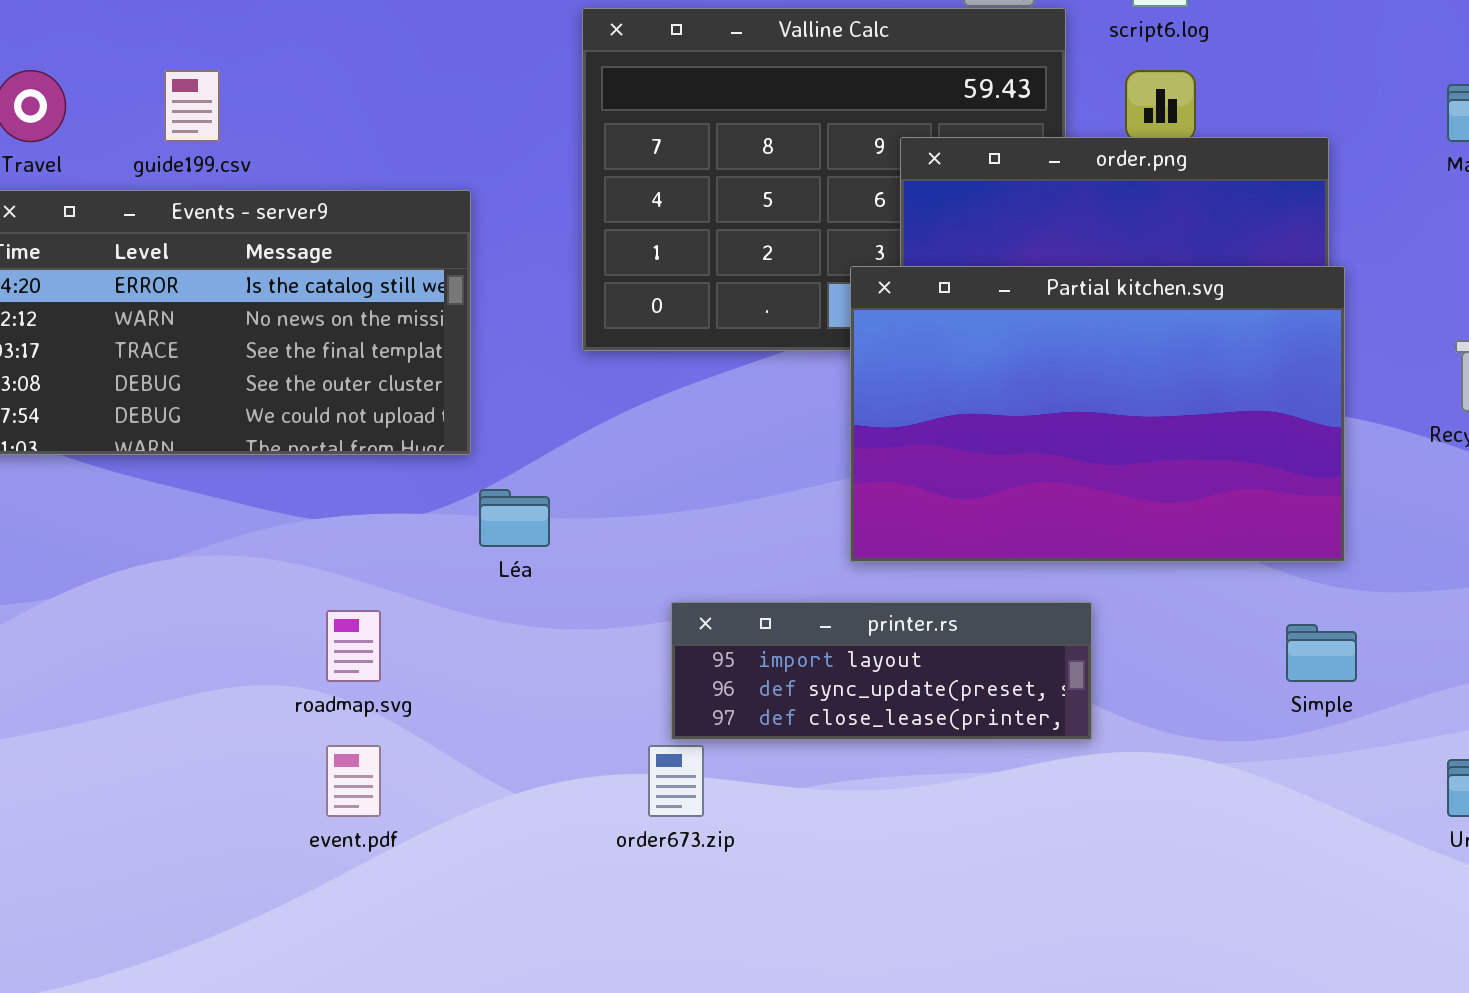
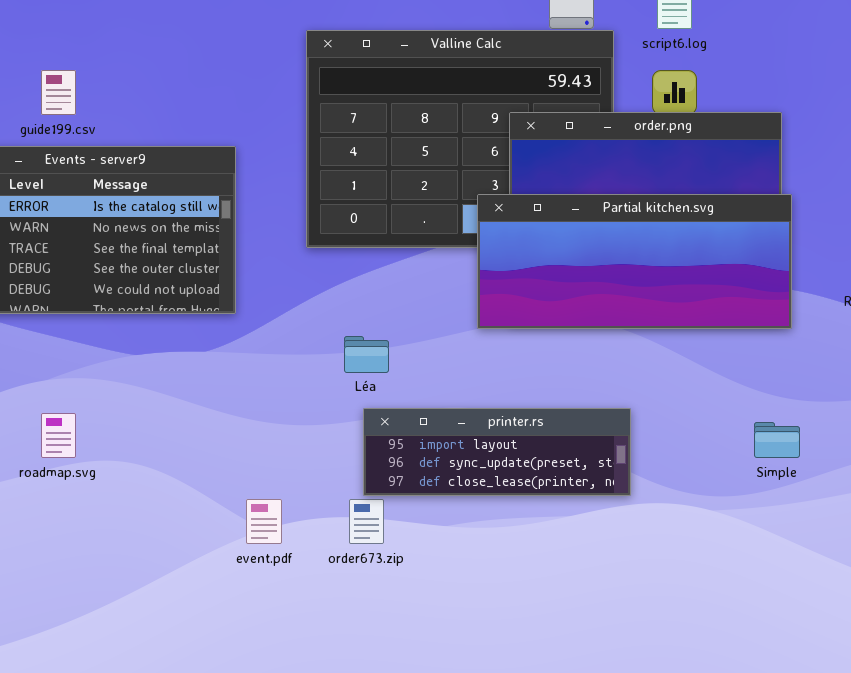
Partial kitchen.svg: [850,266,1345,562] -> [477,194,792,329], resized
Léa: [479,489,550,547] -> [344,336,389,373], moved
roadmap.svg: [326,610,381,682] -> [41,413,76,458], moved
event.pdf: [326,745,381,817] -> [246,499,282,544], moved

